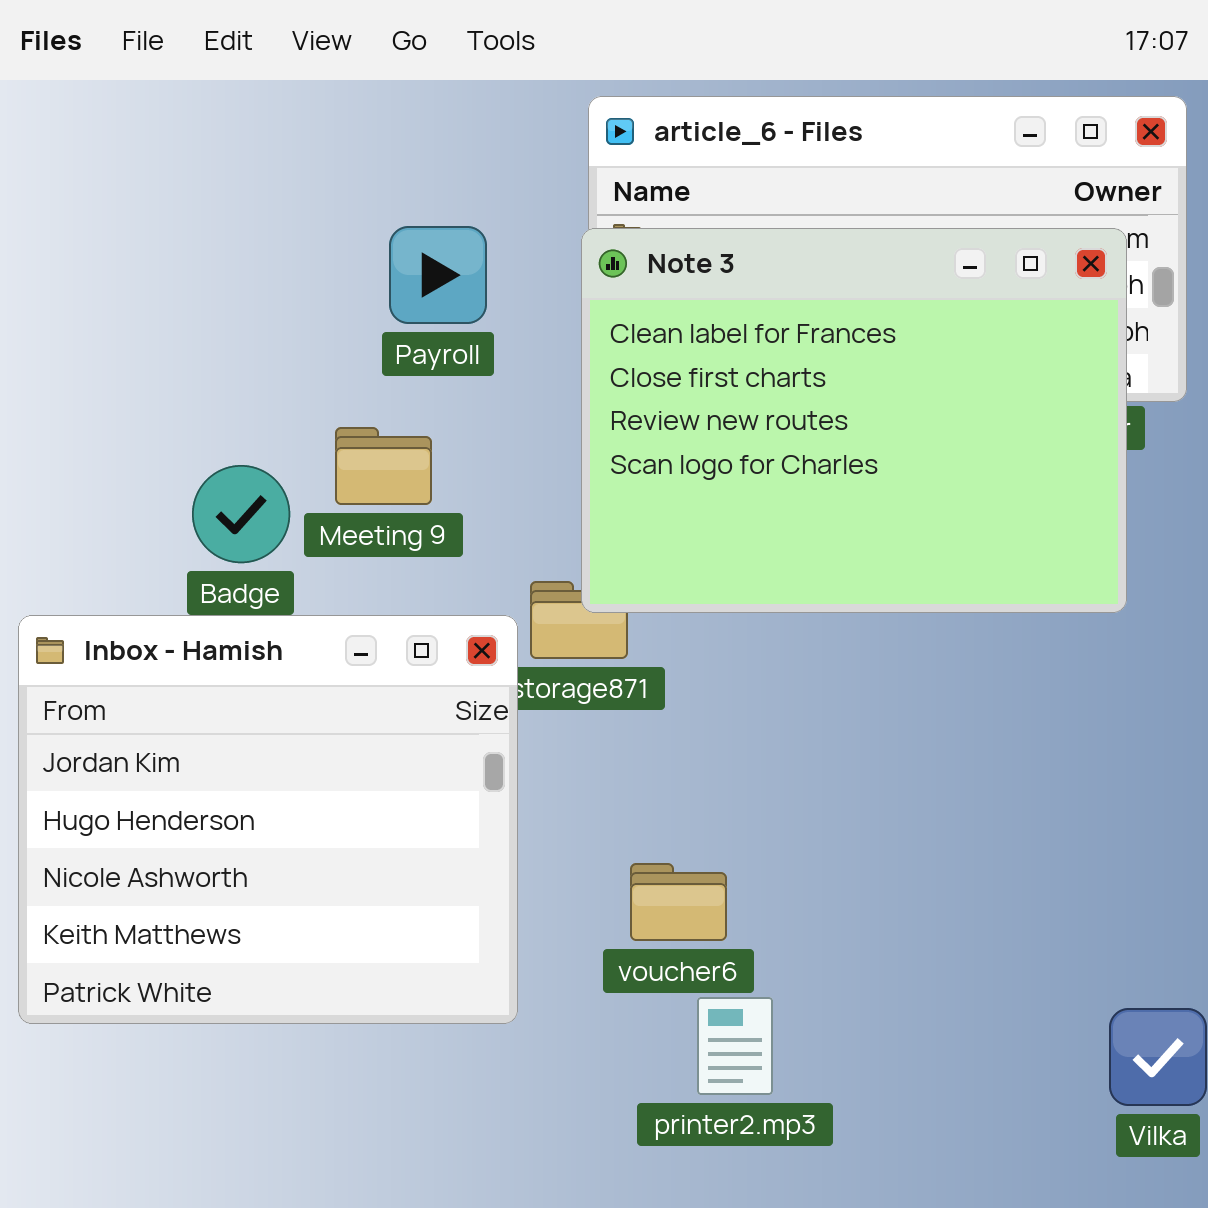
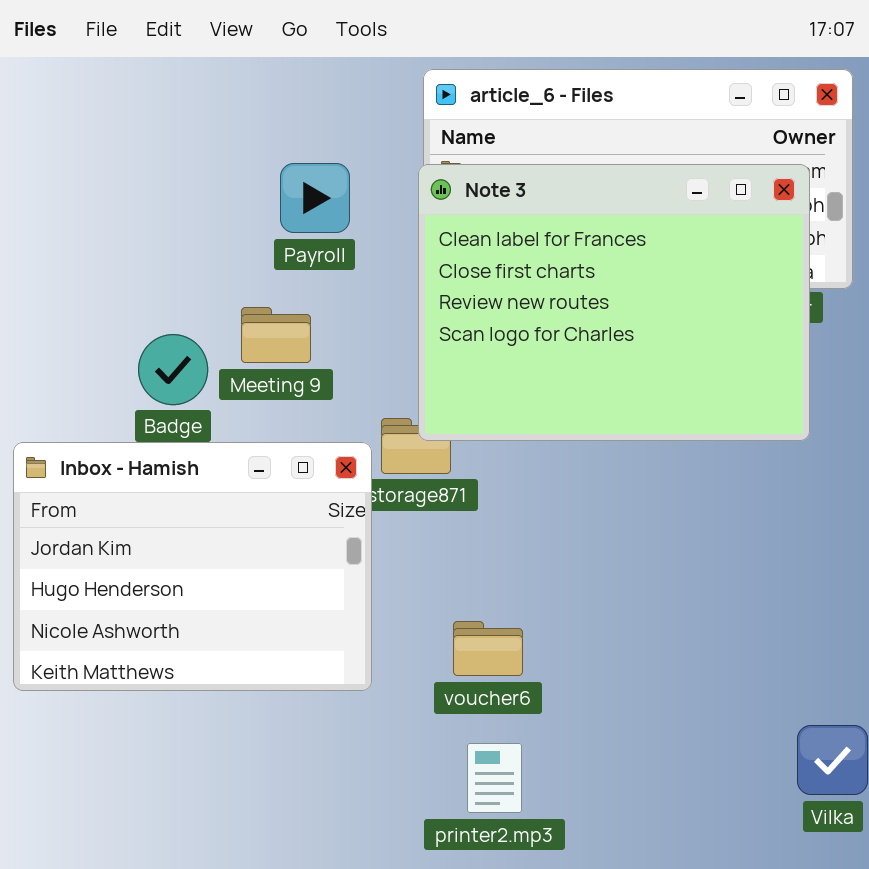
Inbox - Hamish: [18,615,518,1024] -> [13,442,372,691], resized
printer2.mp3: [697,997,773,1095] -> [467,743,522,813], moved

